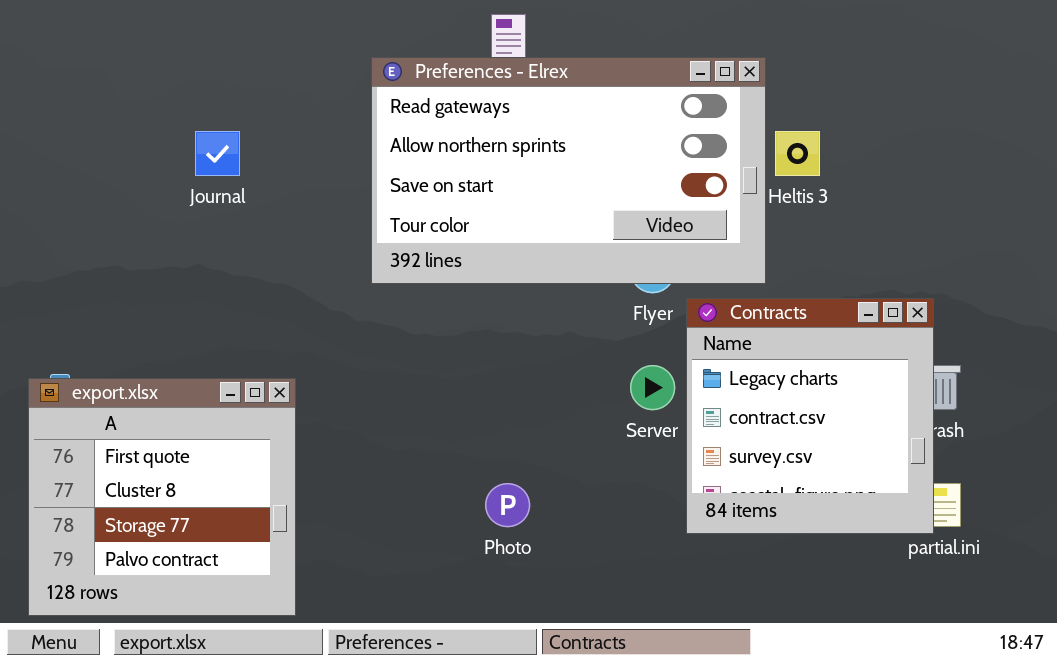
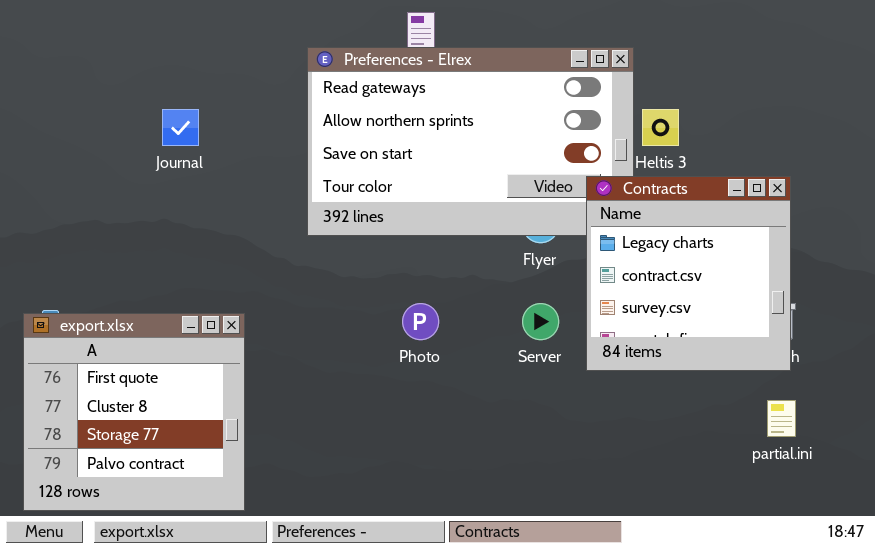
Contracts: [686,298,934,534] -> [586,176,791,371], moved
Photo: [485,483,530,527] -> [402,303,439,340], moved

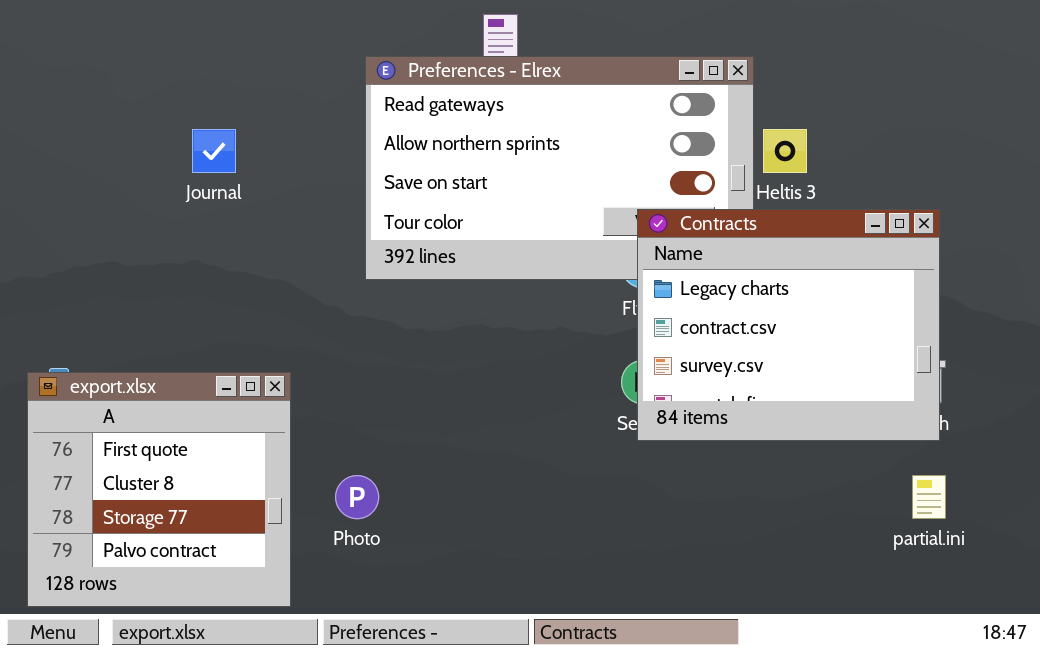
Contracts: [586,176,791,371] -> [637,209,940,441], resized
Photo: [402,303,439,340] -> [335,475,379,519], moved

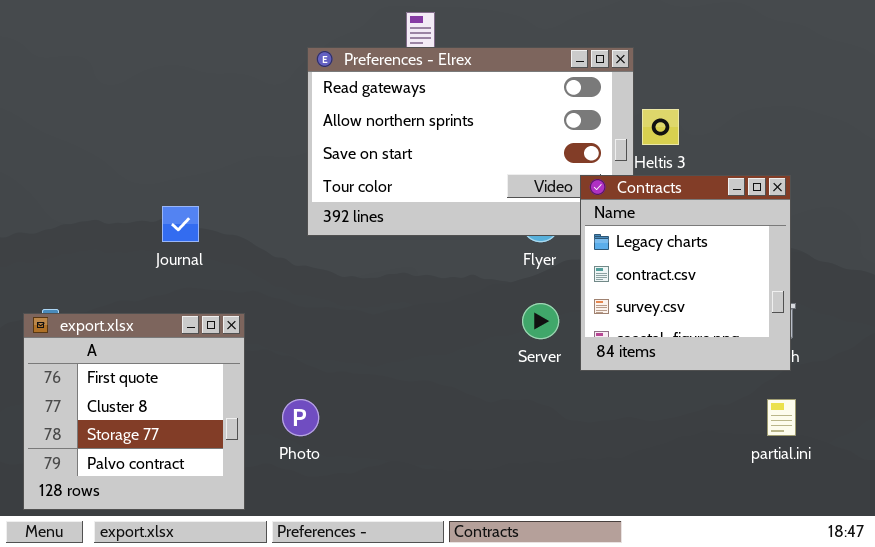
Journal: [192,129,236,173] -> [162,206,199,242], moved
Contracts: [637,209,940,441] -> [580,175,791,371], resized

